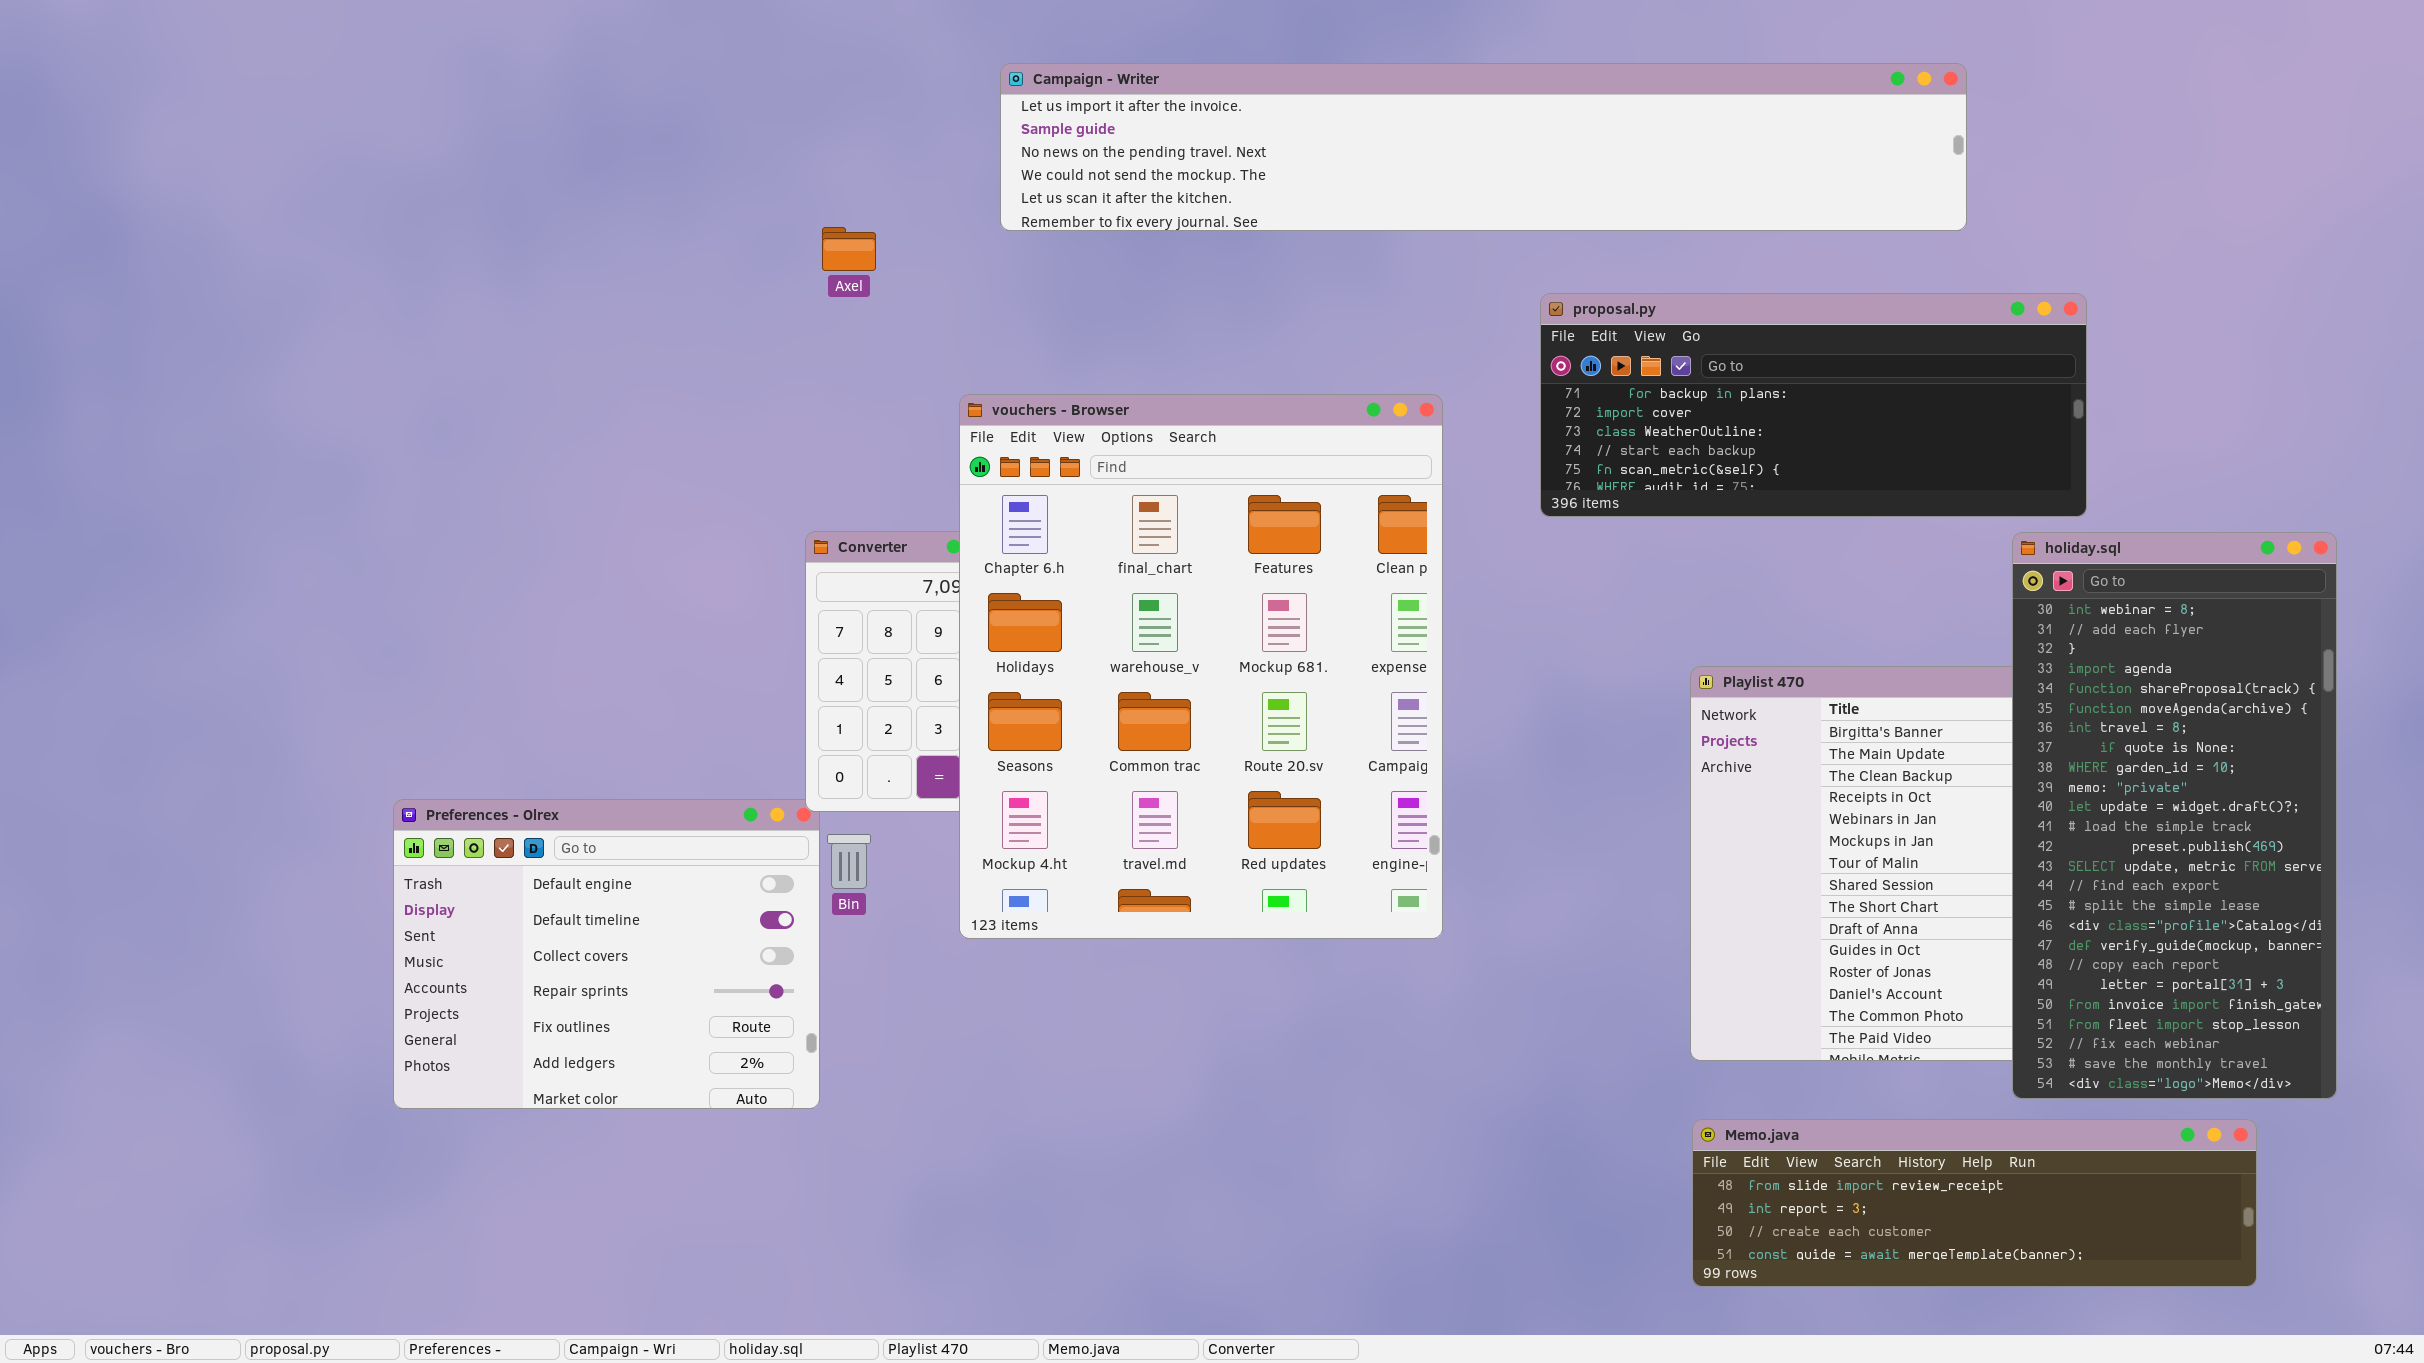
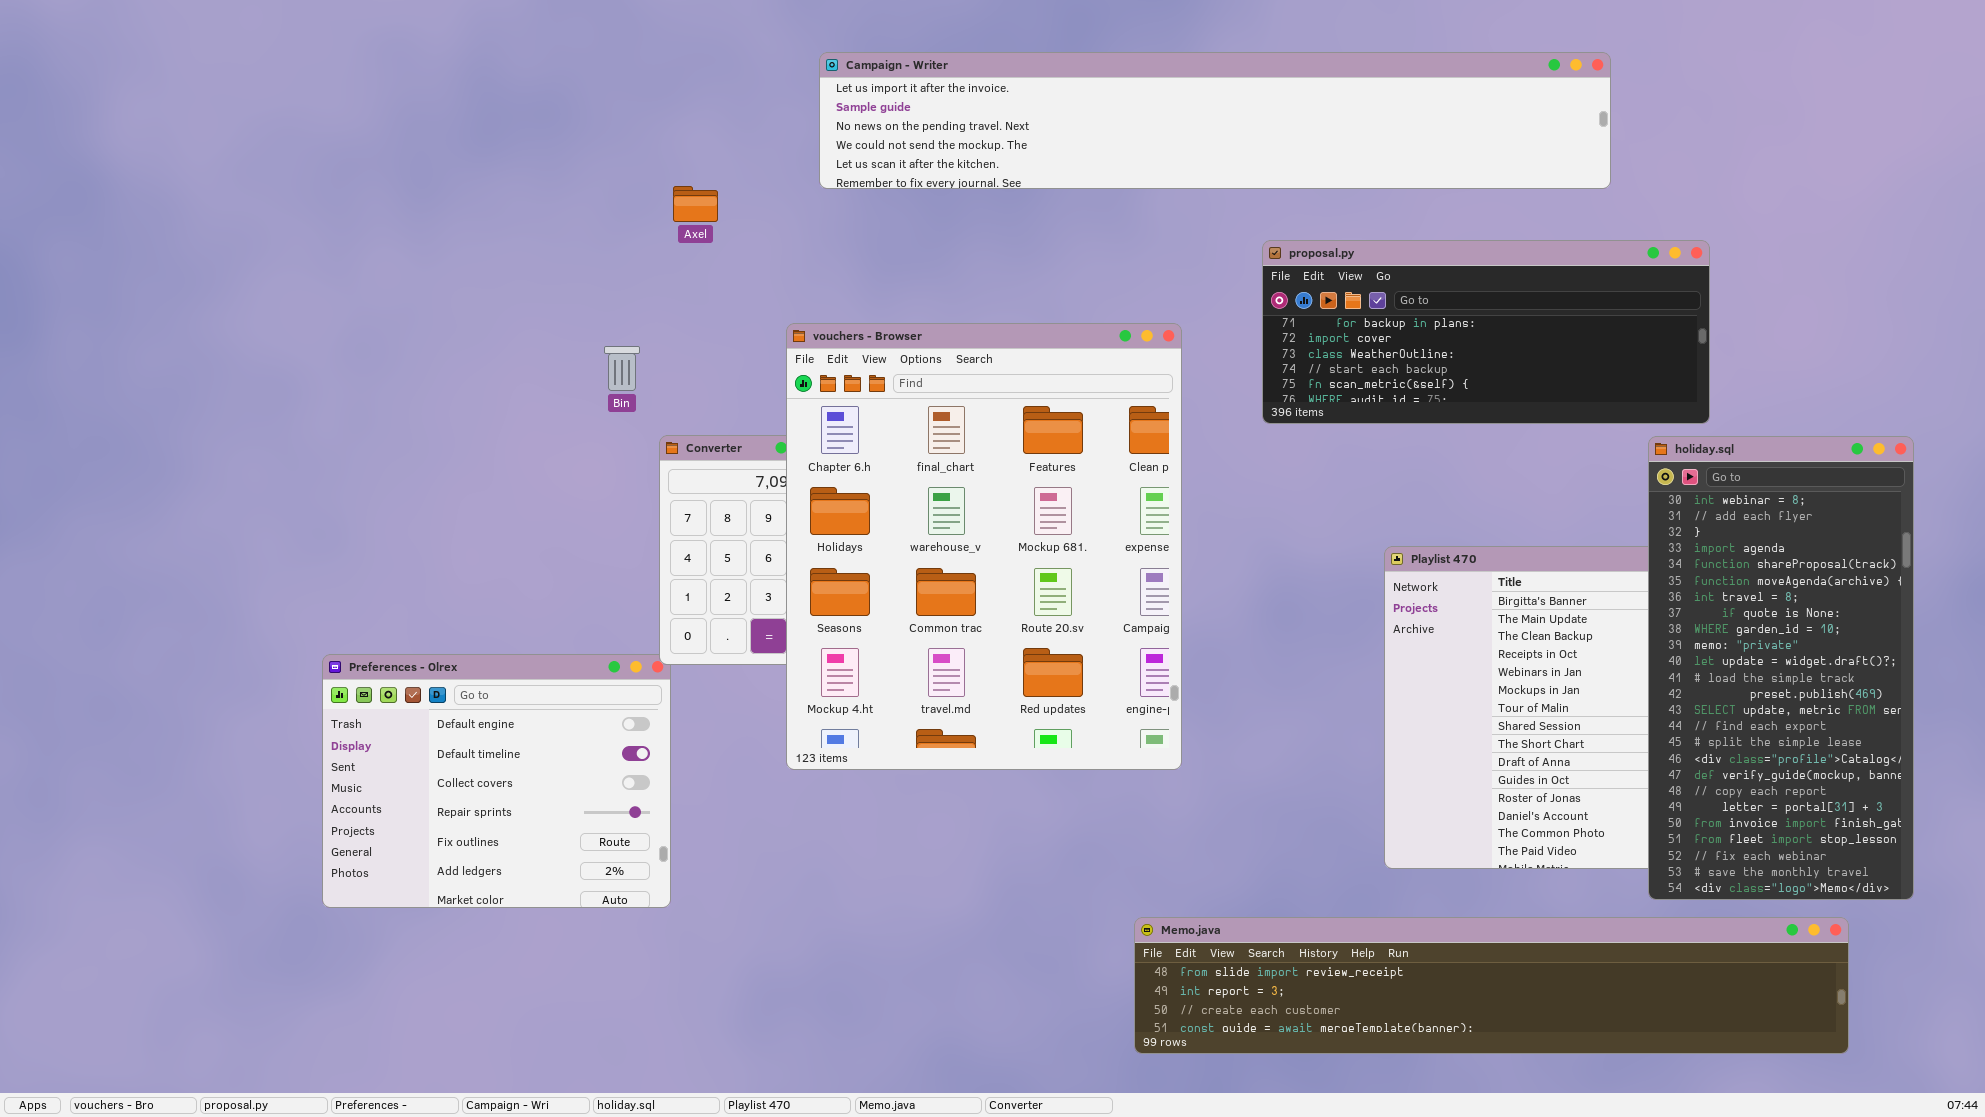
Bin: [827,834,871,889] -> [604,346,640,391], moved
Memo.java: [1692,1119,2257,1287] -> [1134,917,1849,1054], resized

